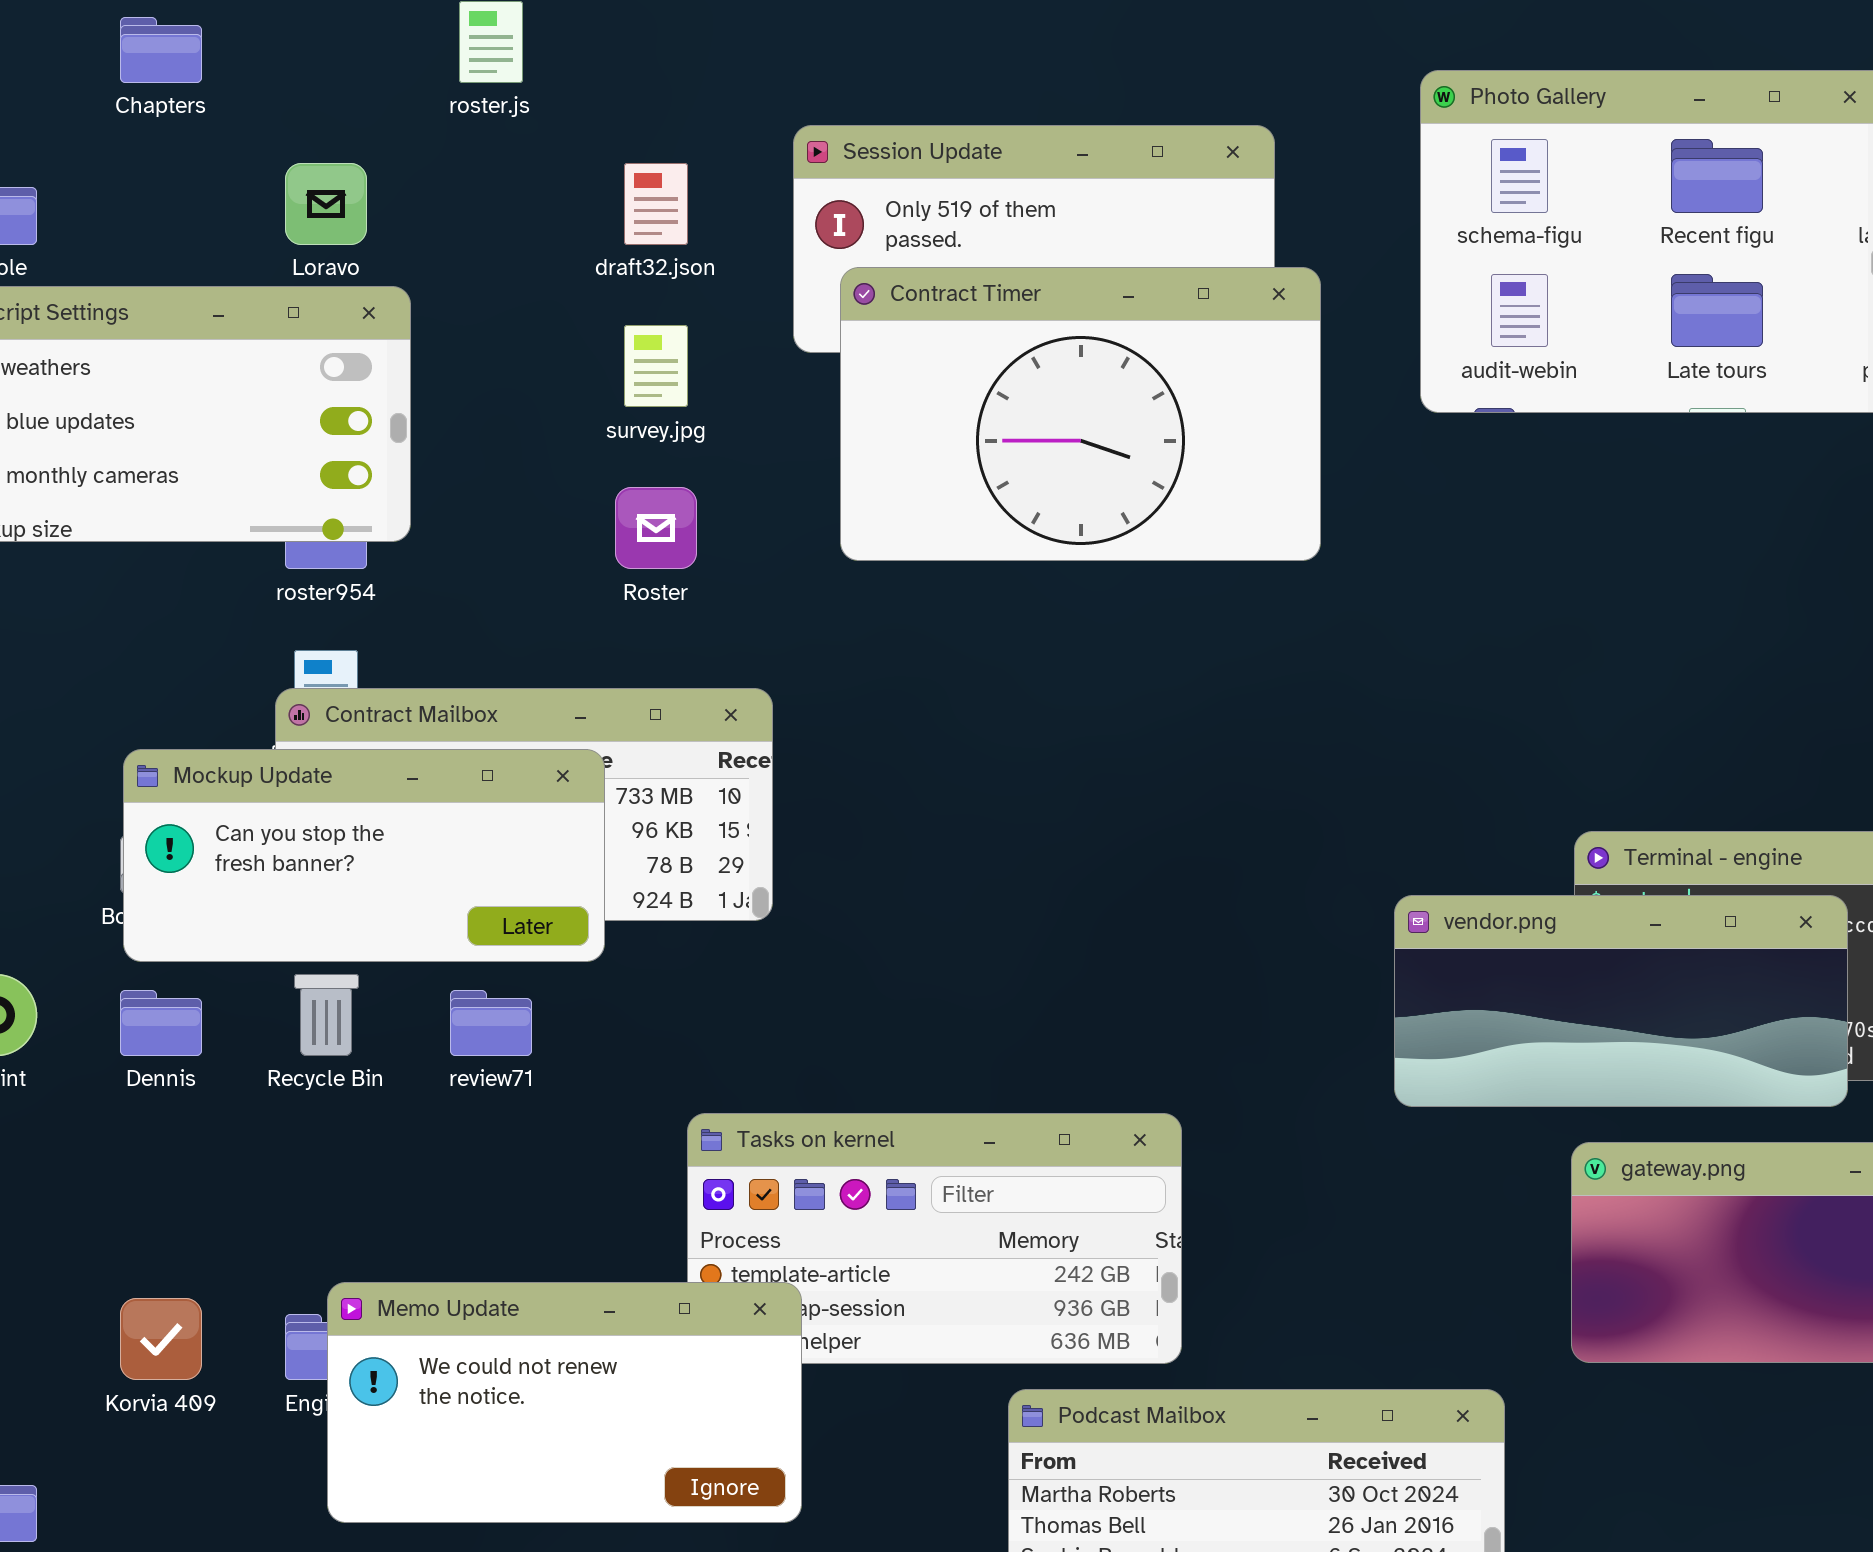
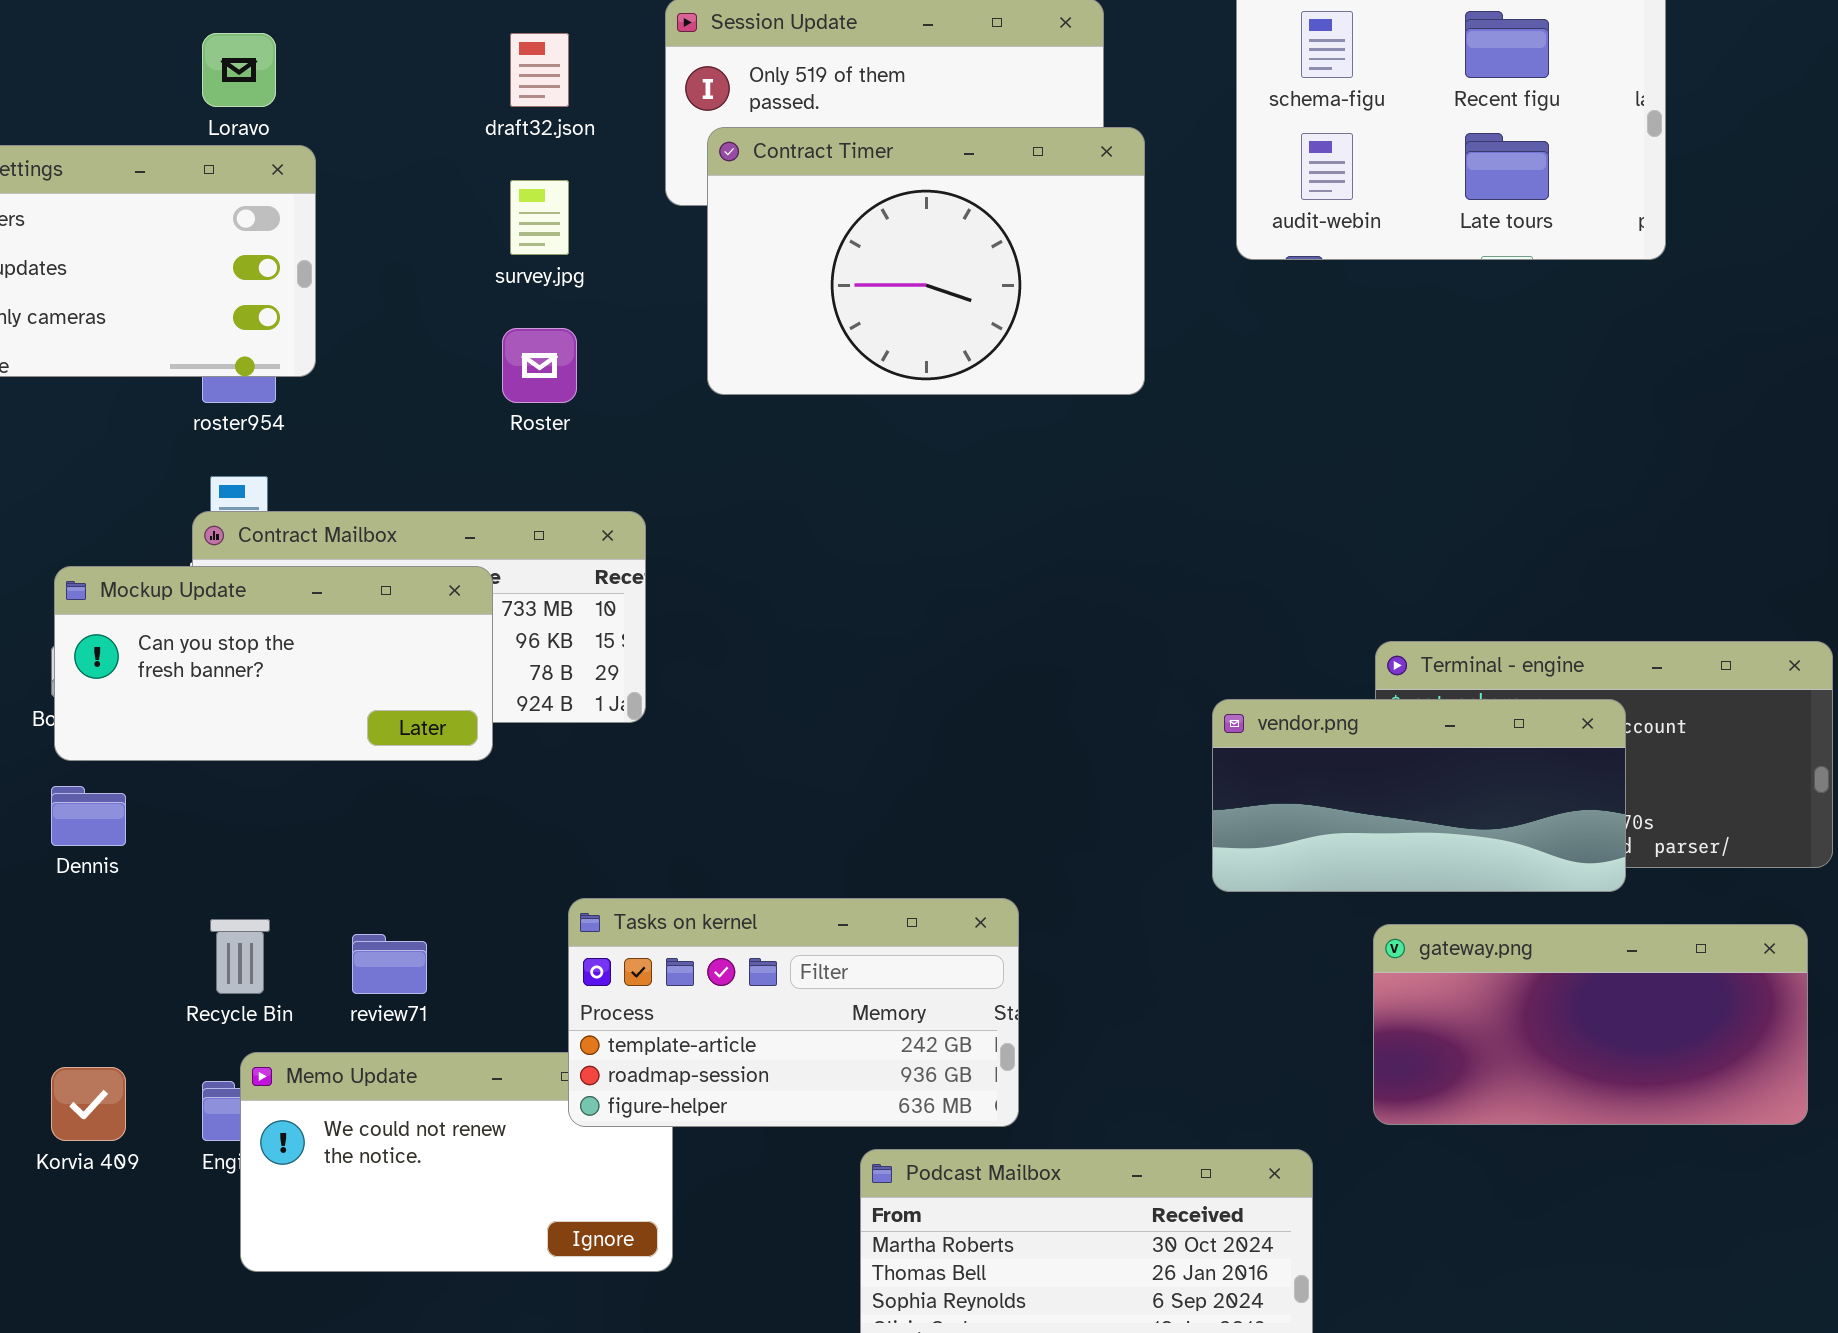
Recycle Bin: [294,974,359,1056] -> [210,919,270,994], moved
review71: [450,990,532,1056] -> [352,934,427,994], moved
Tasks on kernel: [687,1113,1182,1364] -> [568,898,1019,1127], raised

